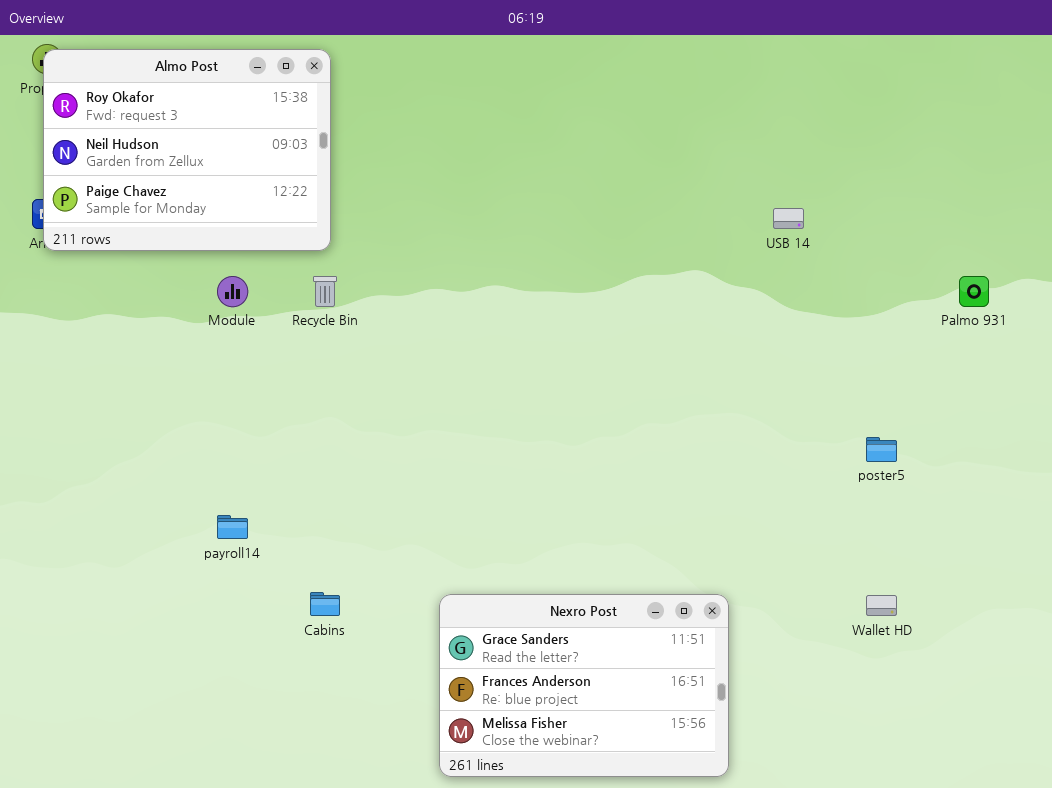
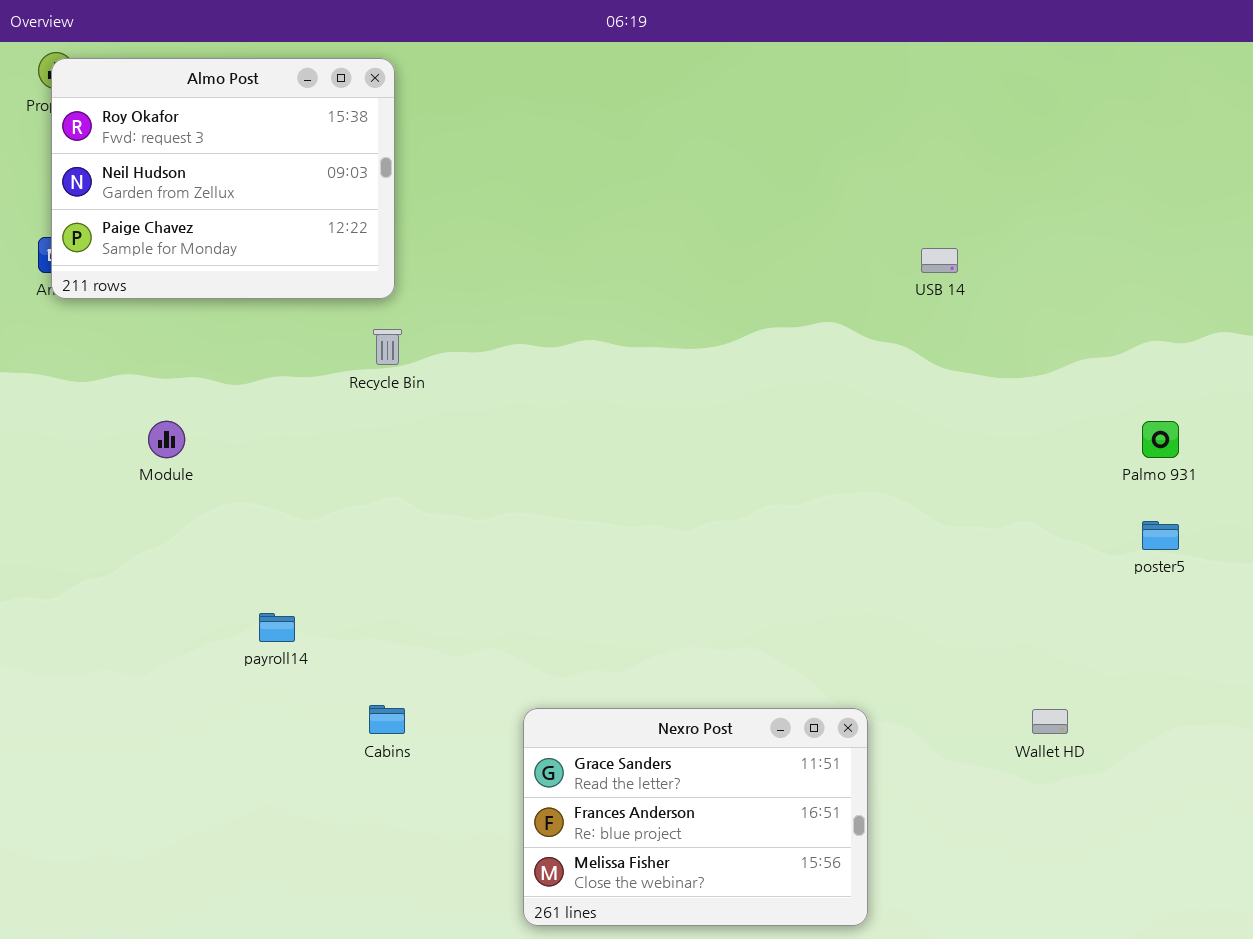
Module: [217,276,248,307] -> [148,421,185,458], moved
Palmo 931: [959,276,989,307] -> [1142,421,1179,458], moved
poster5: [866,437,897,462] -> [1142,521,1179,550], moved

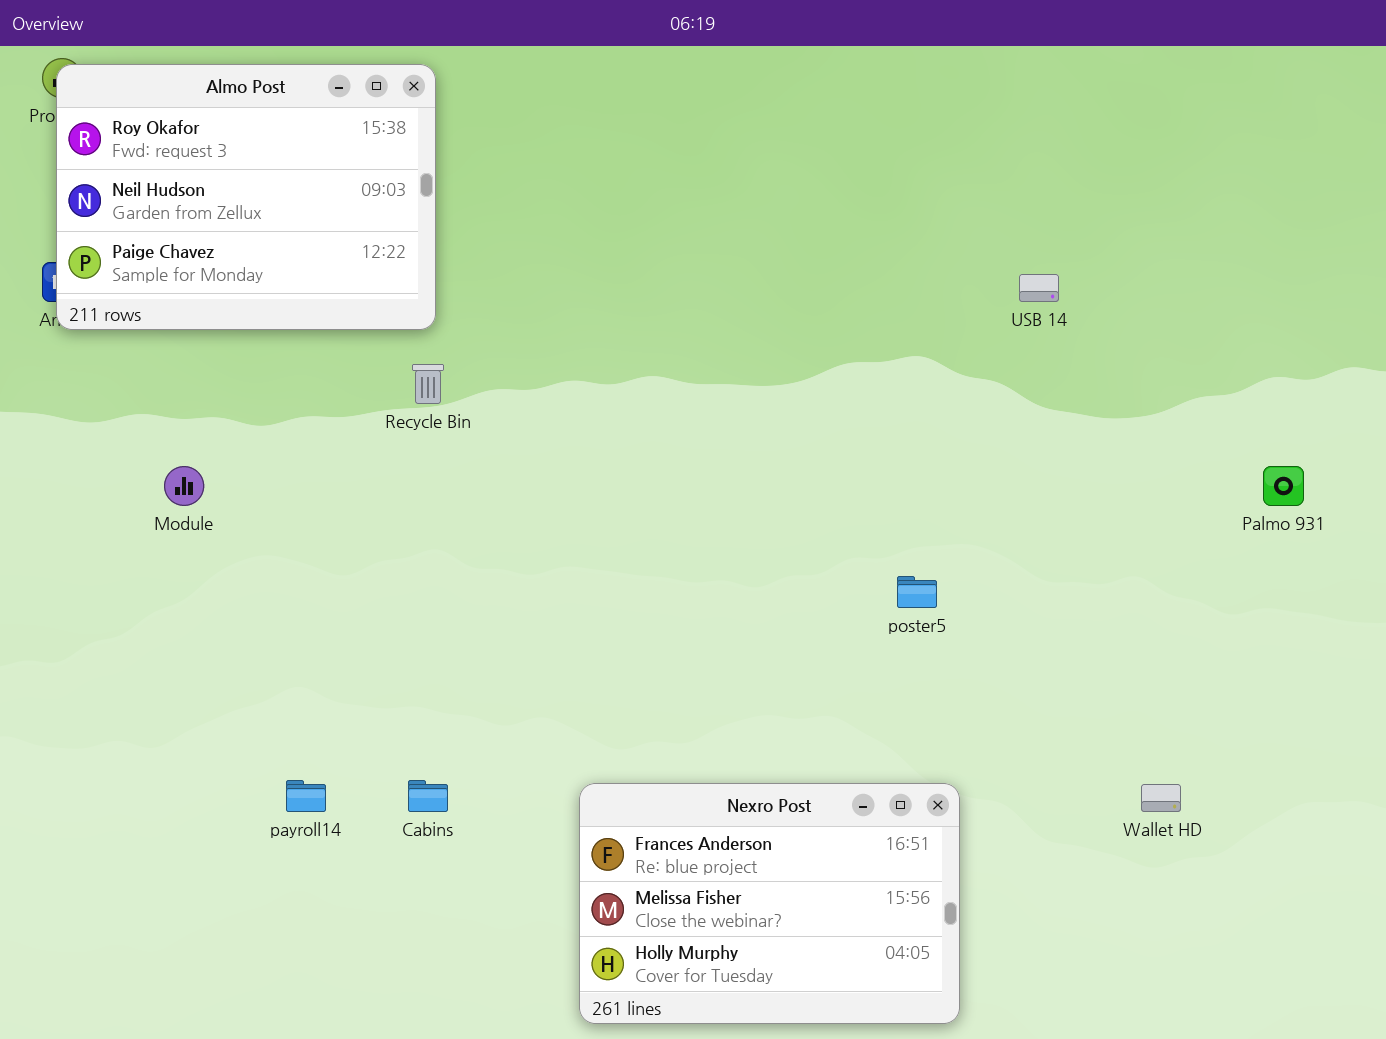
poster5: [1142,521,1179,550] -> [897,576,937,608], moved
payroll14: [259,613,295,642] -> [286,780,326,812], moved
Nexro Post: [523,708,868,926] -> [579,783,960,1024], scrolled down 1 row

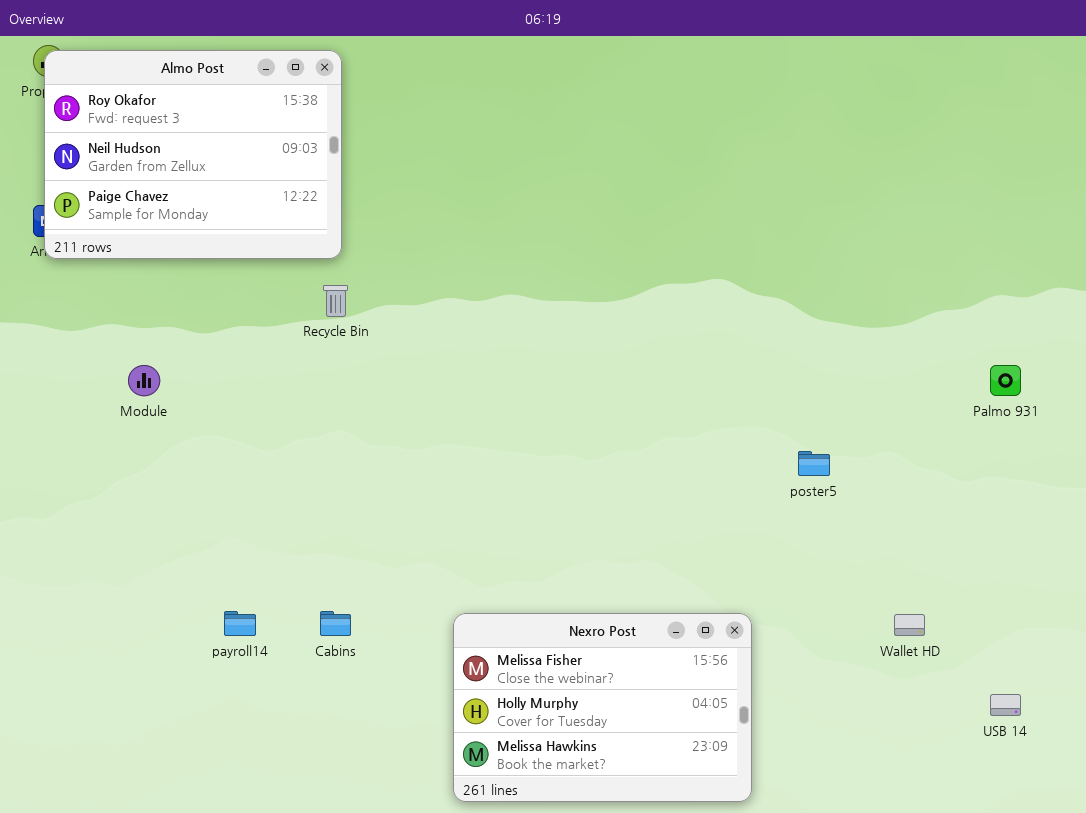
USB 14: [1019,274,1059,302] -> [990,694,1021,716], moved
poster5: [897,576,937,608] -> [798,451,830,476], moved
Nexro Post: [579,783,960,1024] -> [453,613,752,802], scrolled down 1 row

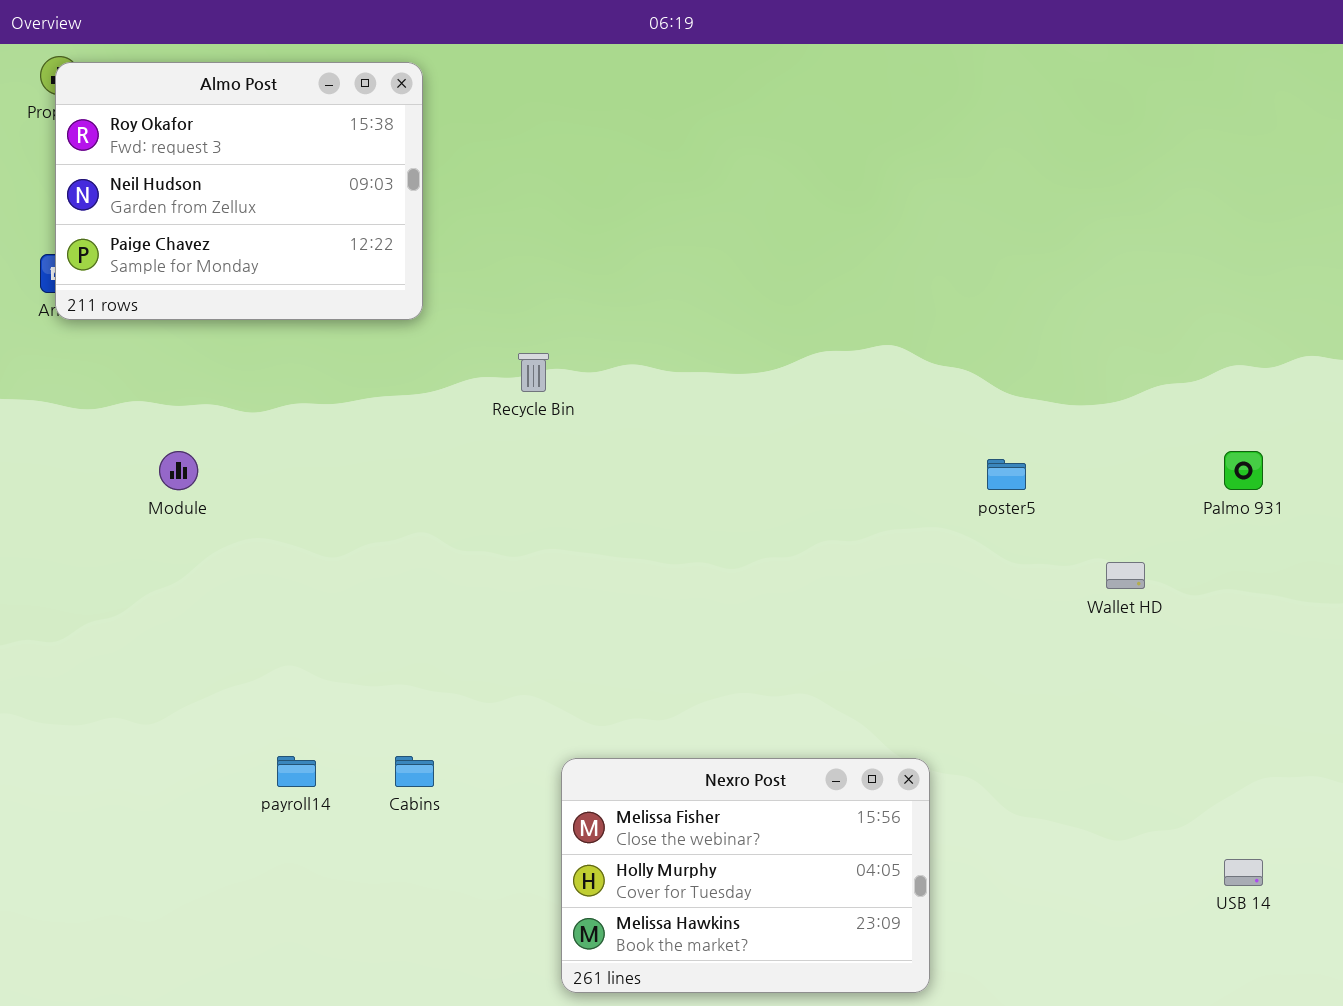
Recycle Bin: [323,285,348,317] -> [518,353,549,392], moved
poster5: [798,451,830,476] -> [987,459,1026,490], moved
Wallet HD: [894,614,925,636] -> [1106,562,1145,589], moved

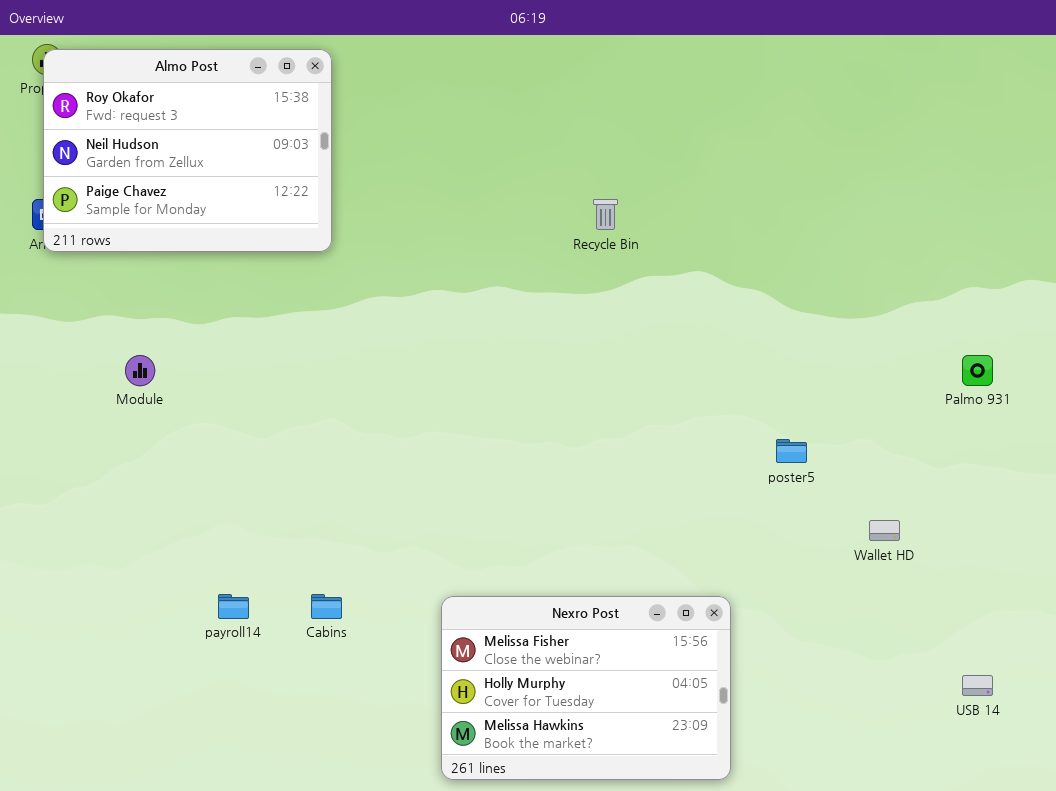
Recycle Bin: [518,353,549,392] -> [593,199,618,230], moved
poster5: [987,459,1026,490] -> [776,439,807,463], moved
Wallet HD: [1106,562,1145,589] -> [869,520,900,541], moved

